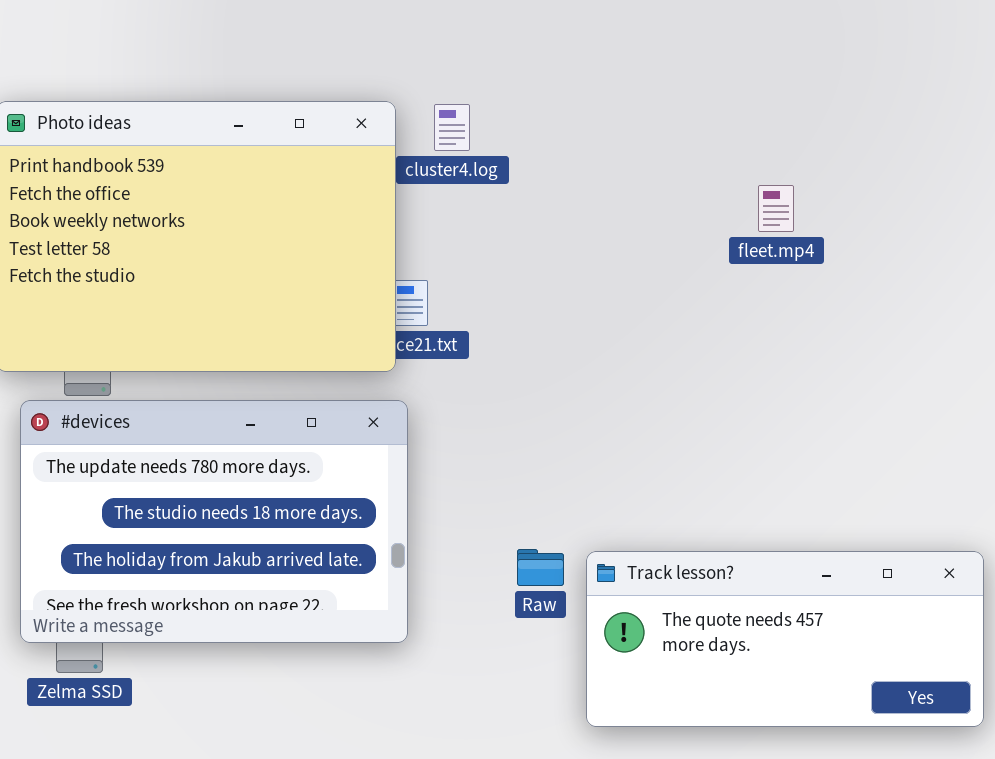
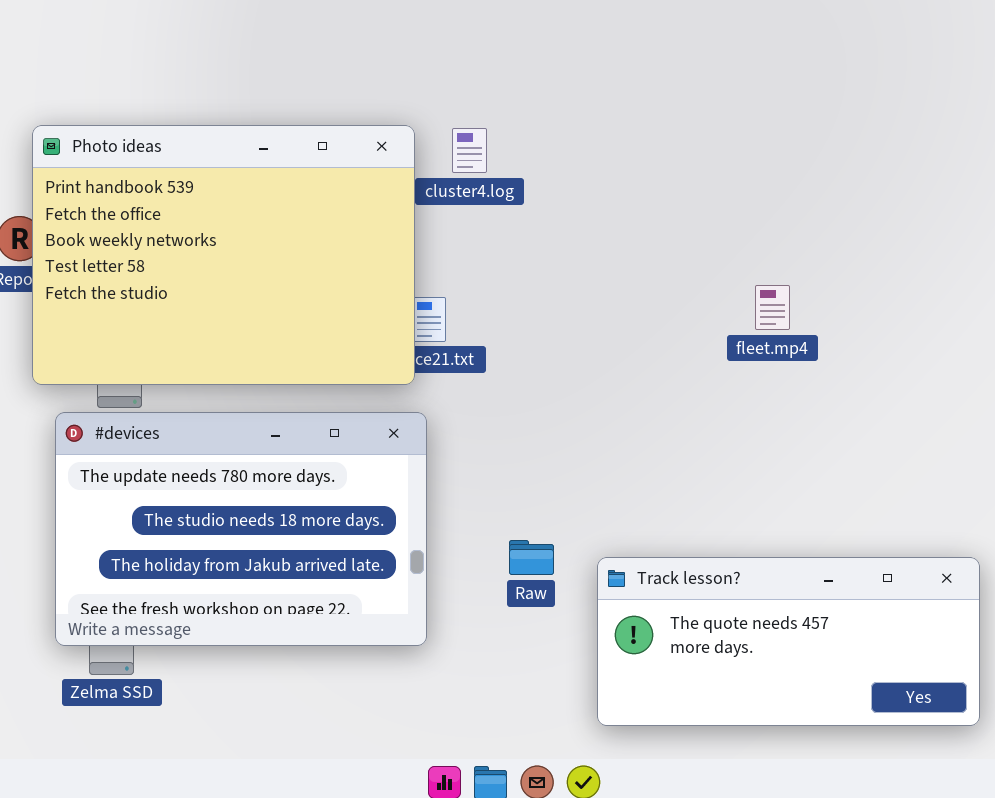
fleet.mp4: [758,185,794,232] -> [755,285,790,330], moved
Raw: [517,549,564,586] -> [509,540,554,575], moved

